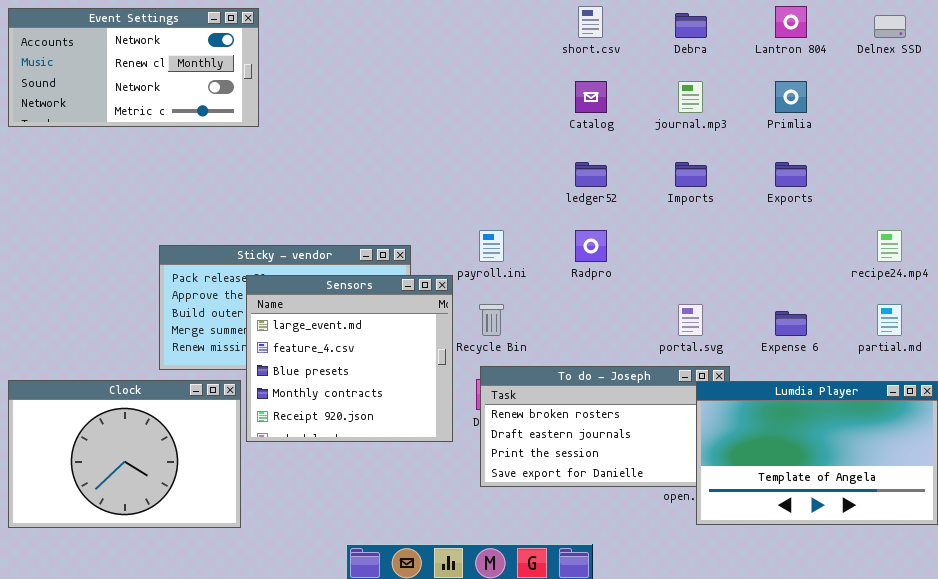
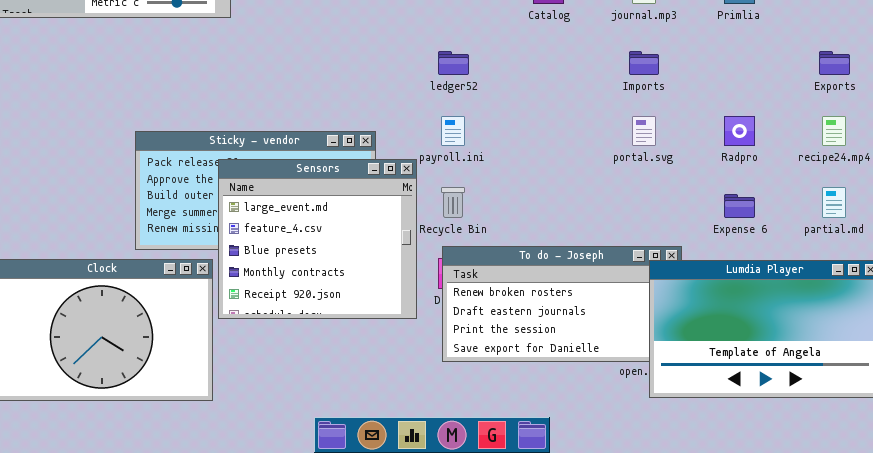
ledger52: [575,162,607,187] -> [438,51,469,75], moved
Exports: [775,162,807,187] -> [819,51,850,75], moved
Radpro: [575,230,607,262] -> [724,116,755,146], moved
portal.svg: [678,304,703,336] -> [632,116,656,146], moved

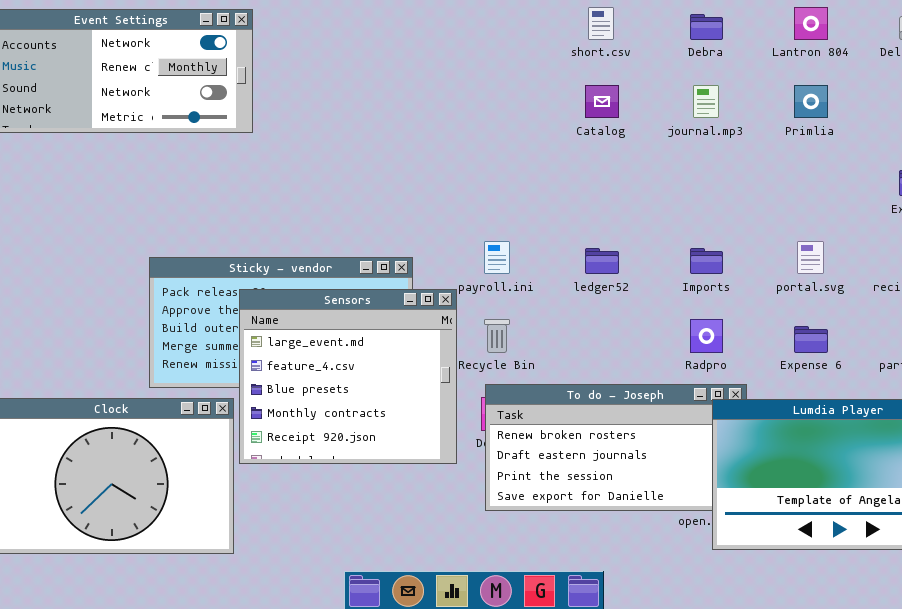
ledger52: [438,51,469,75] -> [585,248,619,274], moved
Imports: [629,51,659,75] -> [690,248,723,274], moved
portal.svg: [632,116,656,146] -> [797,241,824,274], moved
Radpro: [724,116,755,146] -> [690,319,723,353], moved

